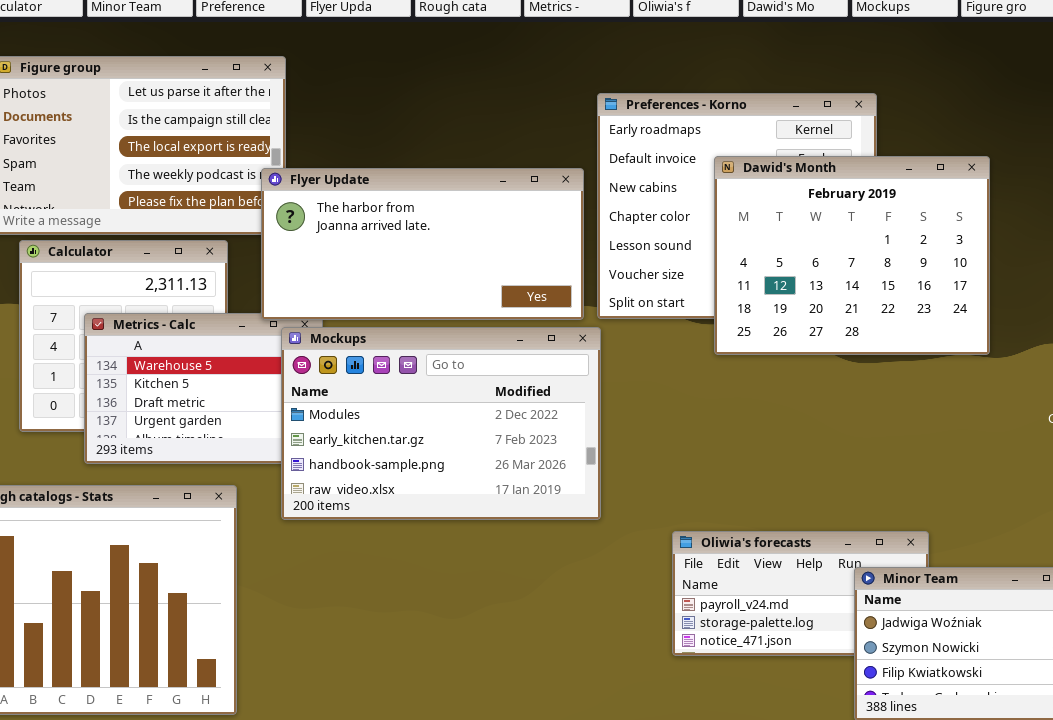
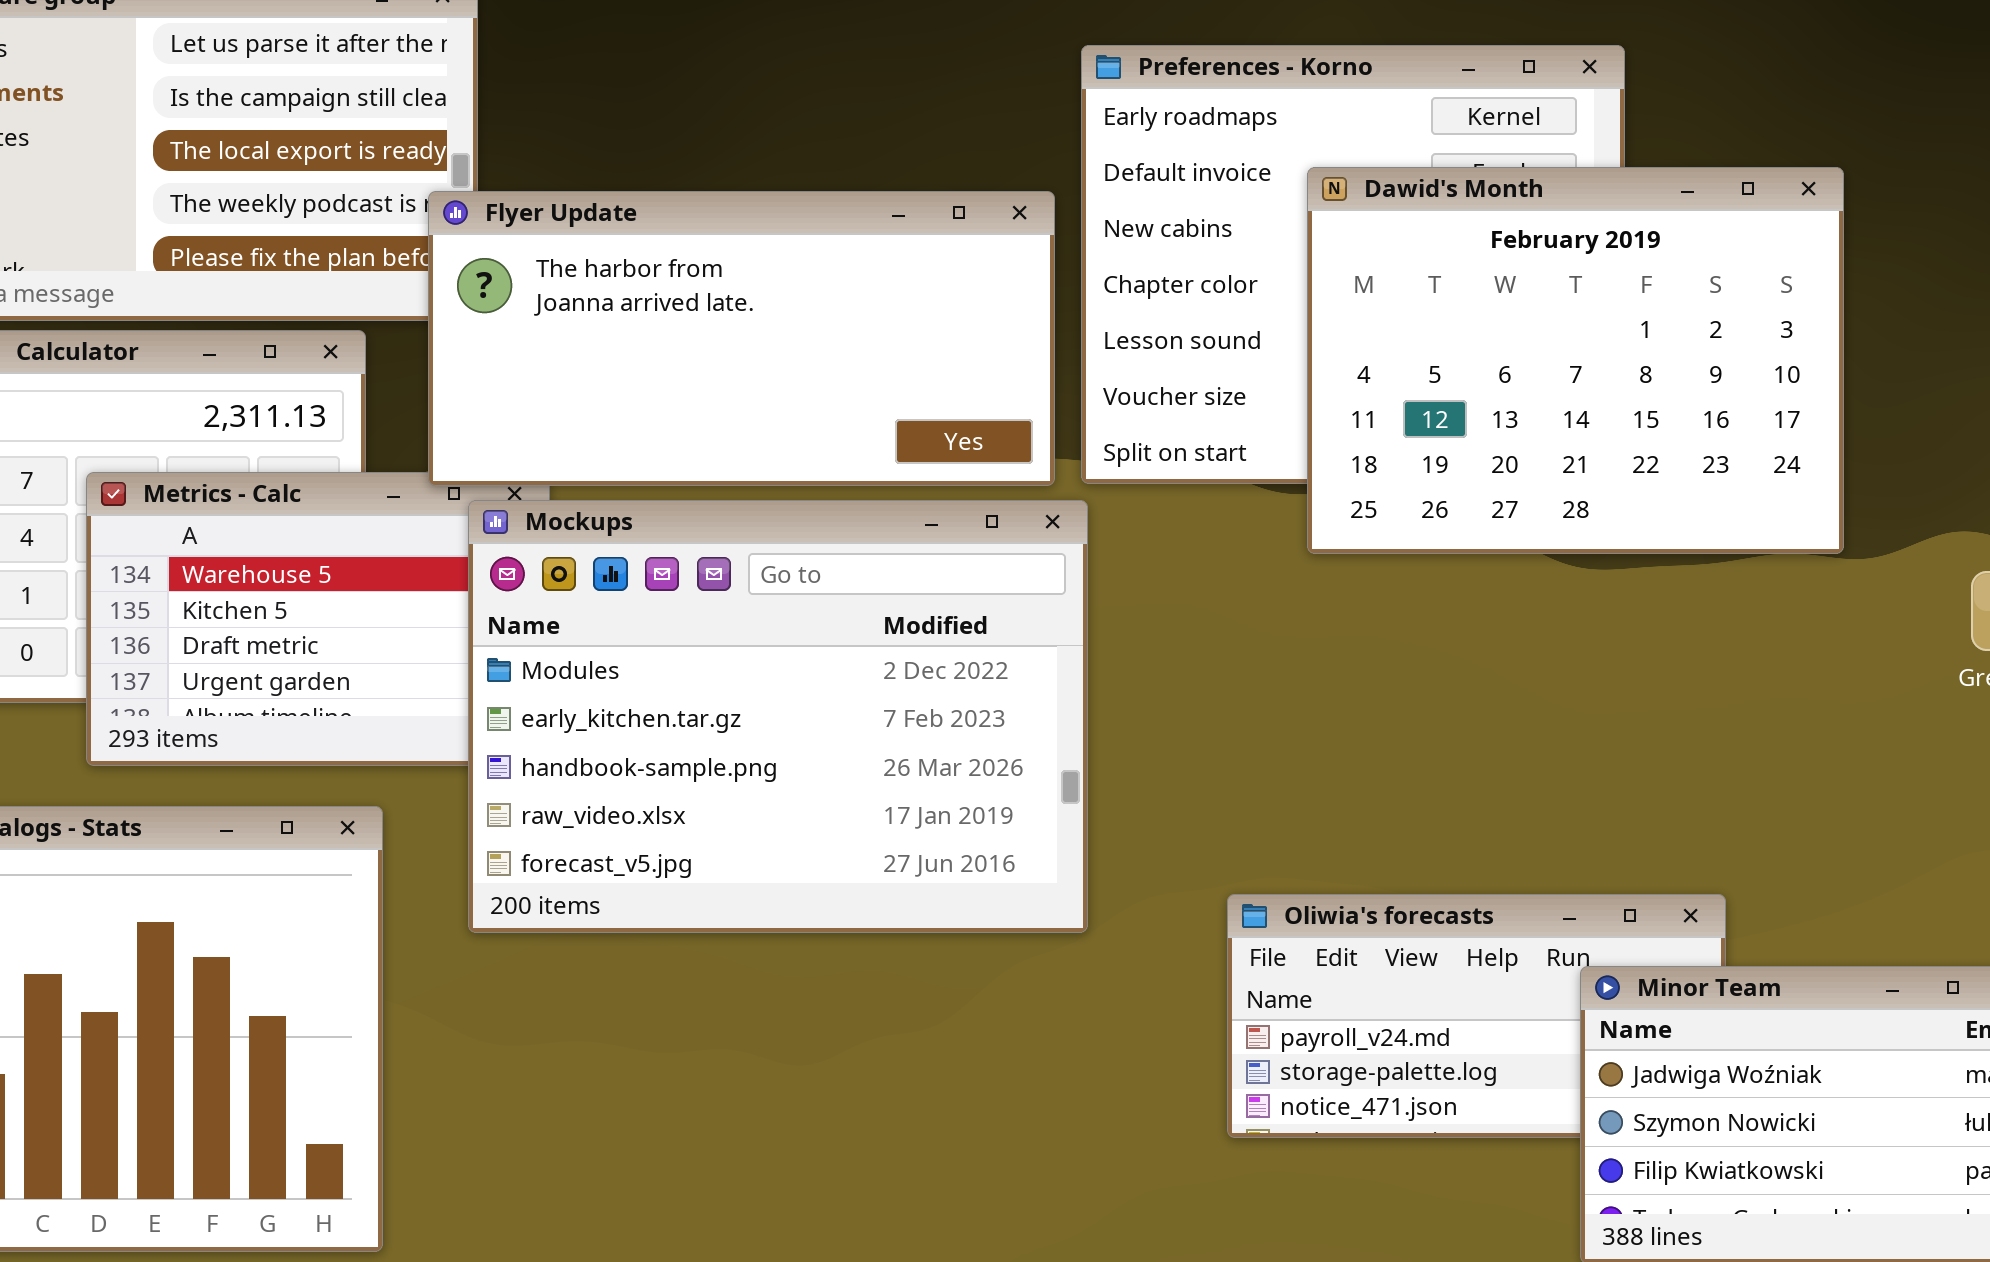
Mockups: [281,327,601,520] -> [468,500,1088,933], resized

